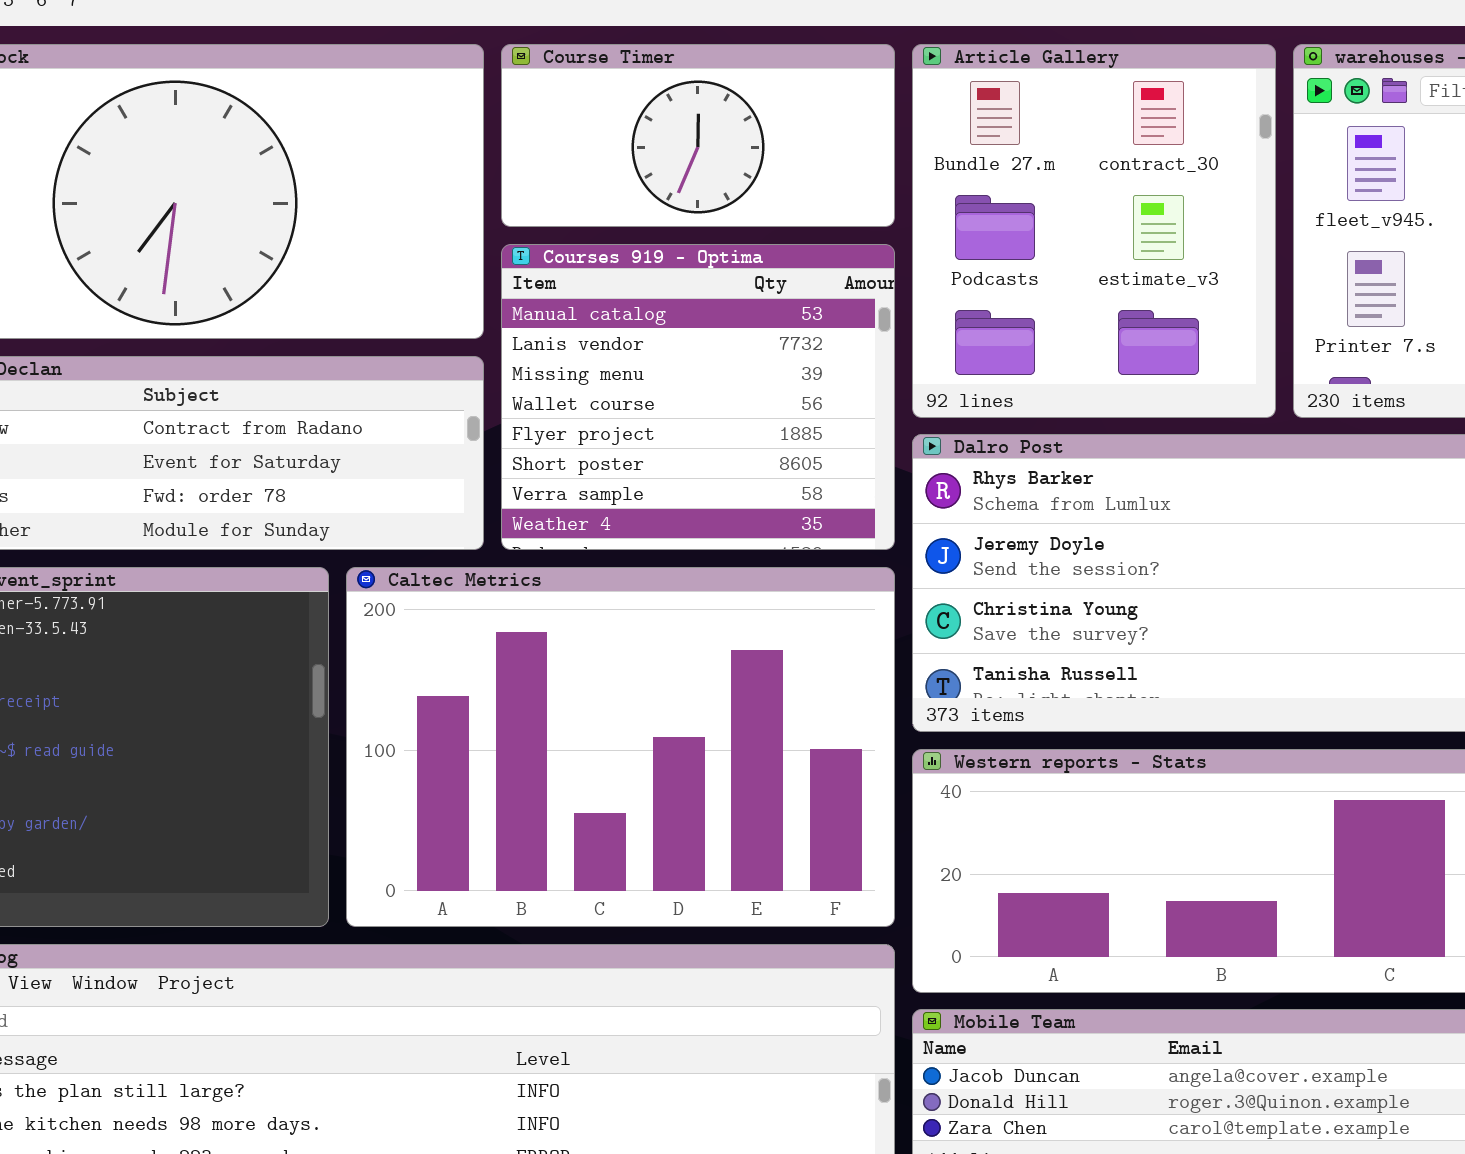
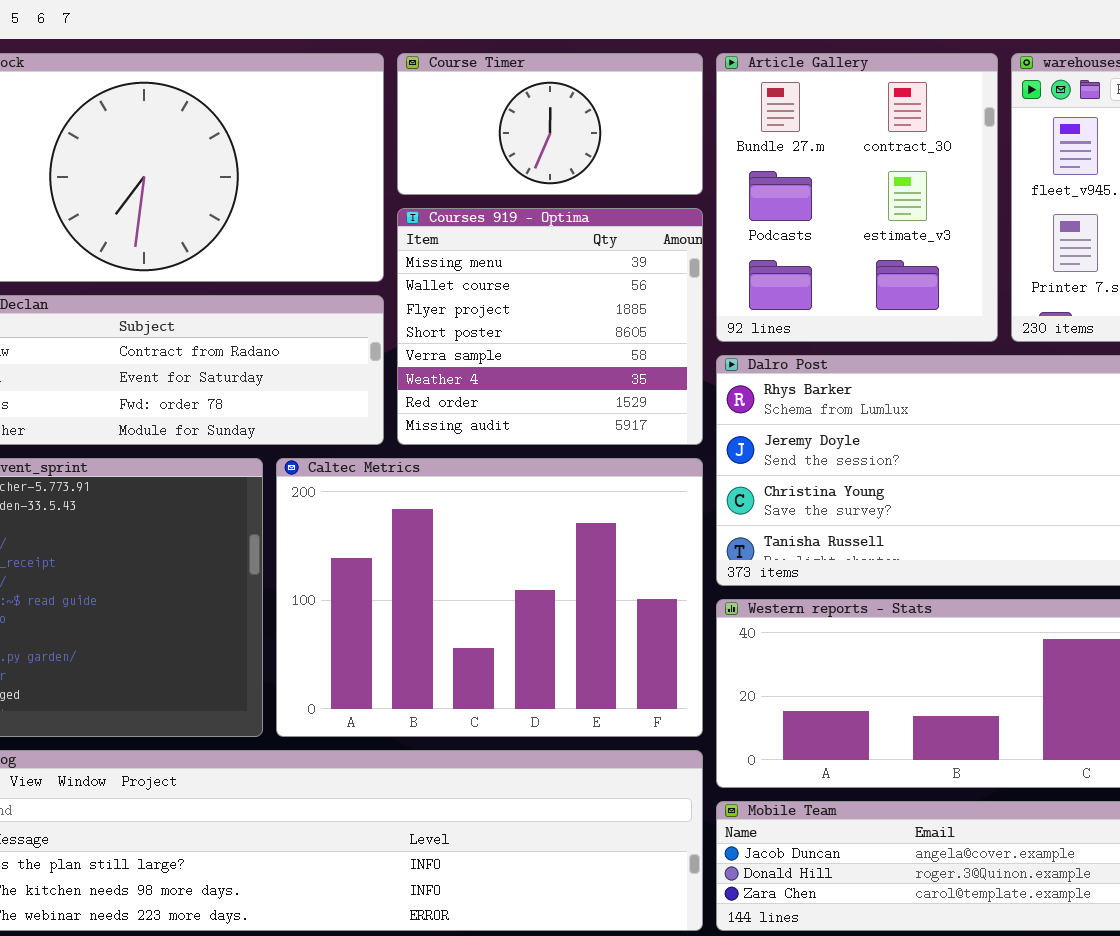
Courses 919 - Optima: [501,244,895,550] -> [397,208,703,445], scrolled down 2 rows

